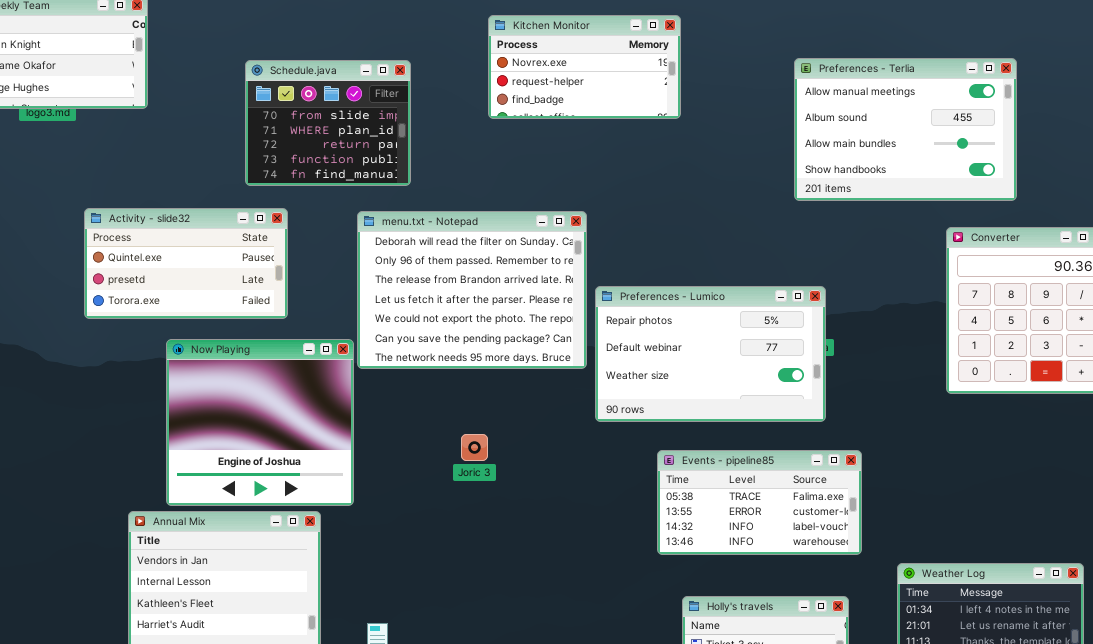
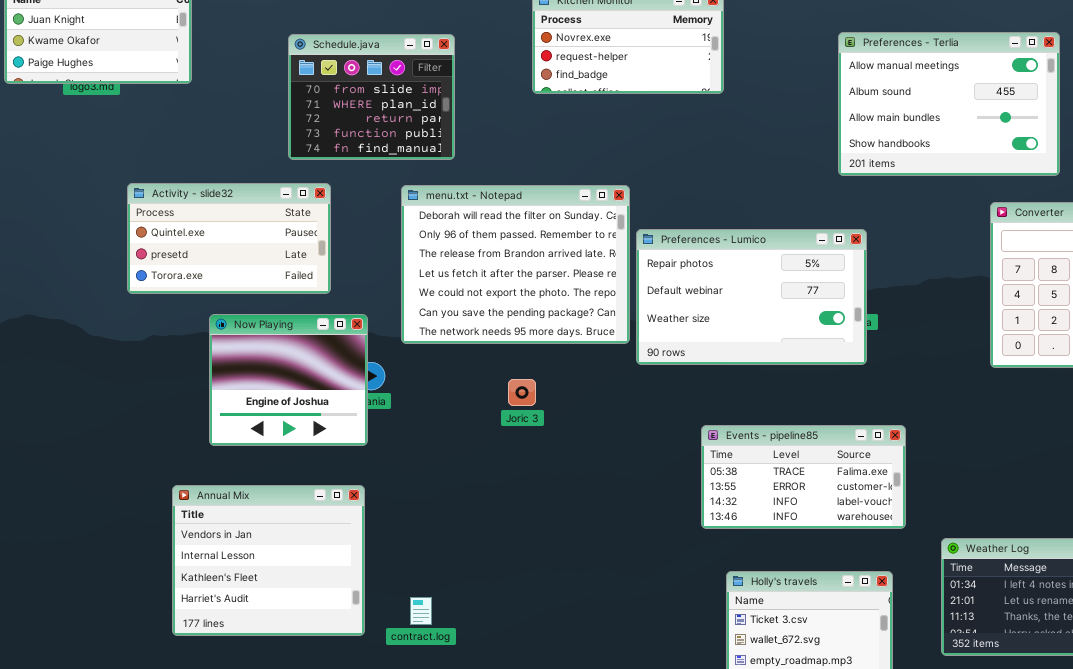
Preferences - Lumico: [595,286,826,422] -> [636,229,867,365], moved
Now Playing: [166,339,354,506] -> [209,314,368,446], resized
Joric 3: [461,434,488,461] -> [508,379,536,406], moved

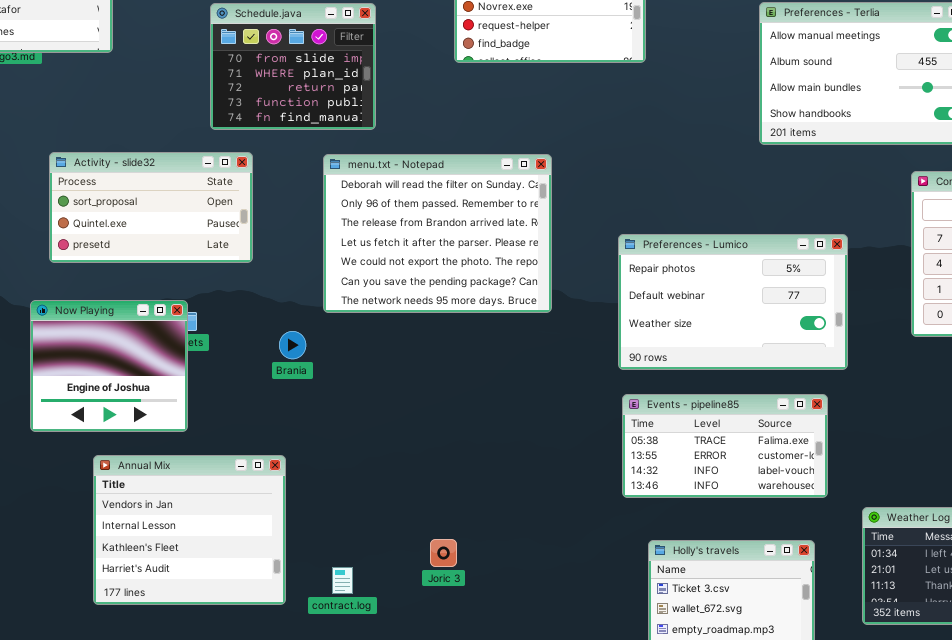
Activity - slide32: [127,183,331,294] -> [49,152,253,263], scrolled up 1 row
Preferences - Lumico: [636,229,867,365] -> [618,234,848,370], moved
Now Playing: [209,314,368,446] -> [30,300,188,432], moved
Joric 3: [508,379,536,406] -> [430,539,457,567], moved

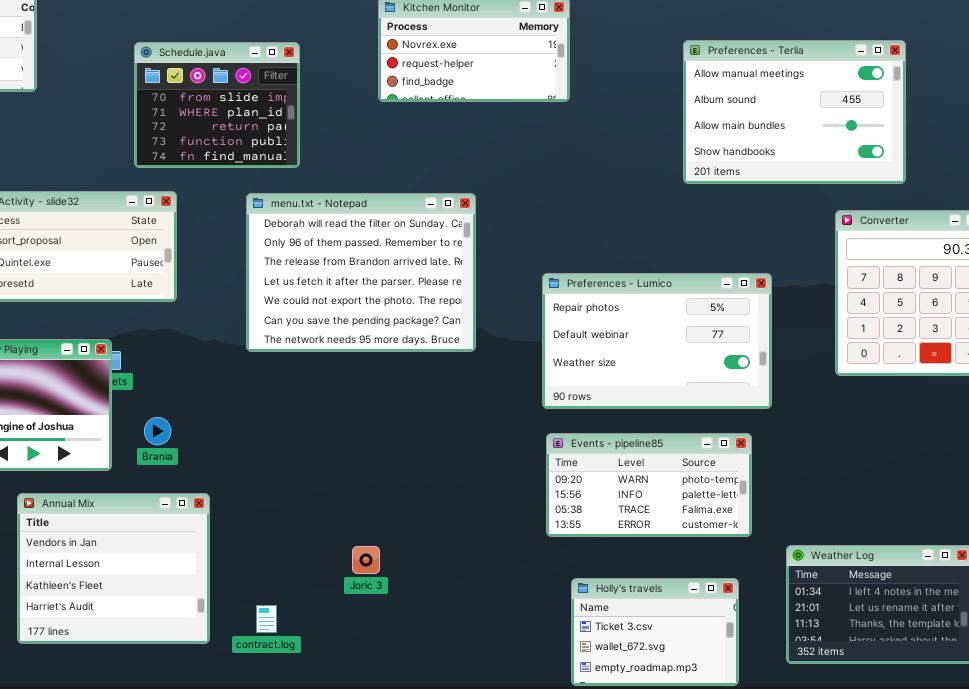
Brania: [279,331,306,359] -> [144,417,171,445], moved
Events - pipeline85: [622,394,828,498] -> [546,433,752,537], scrolled up 2 rows
Joric 3: [430,539,457,567] -> [352,546,380,574], moved

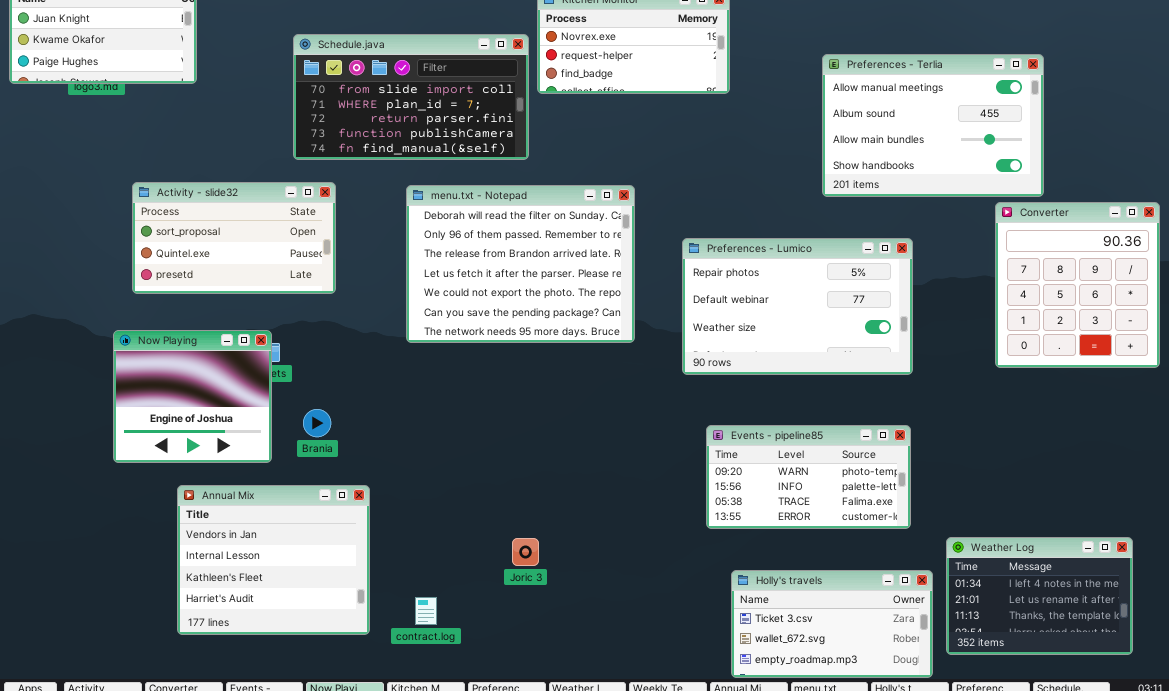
Preferences - Terlia: [683,40,906,184] -> [822,54,1044,197], moved
Schedule.java: [134,42,300,168] -> [293,34,529,160], resized
Preferences - Lumico: [542,273,772,409] -> [682,238,913,375], moved
Holly's travels: [571,578,739,686] -> [731,570,933,678], resized

